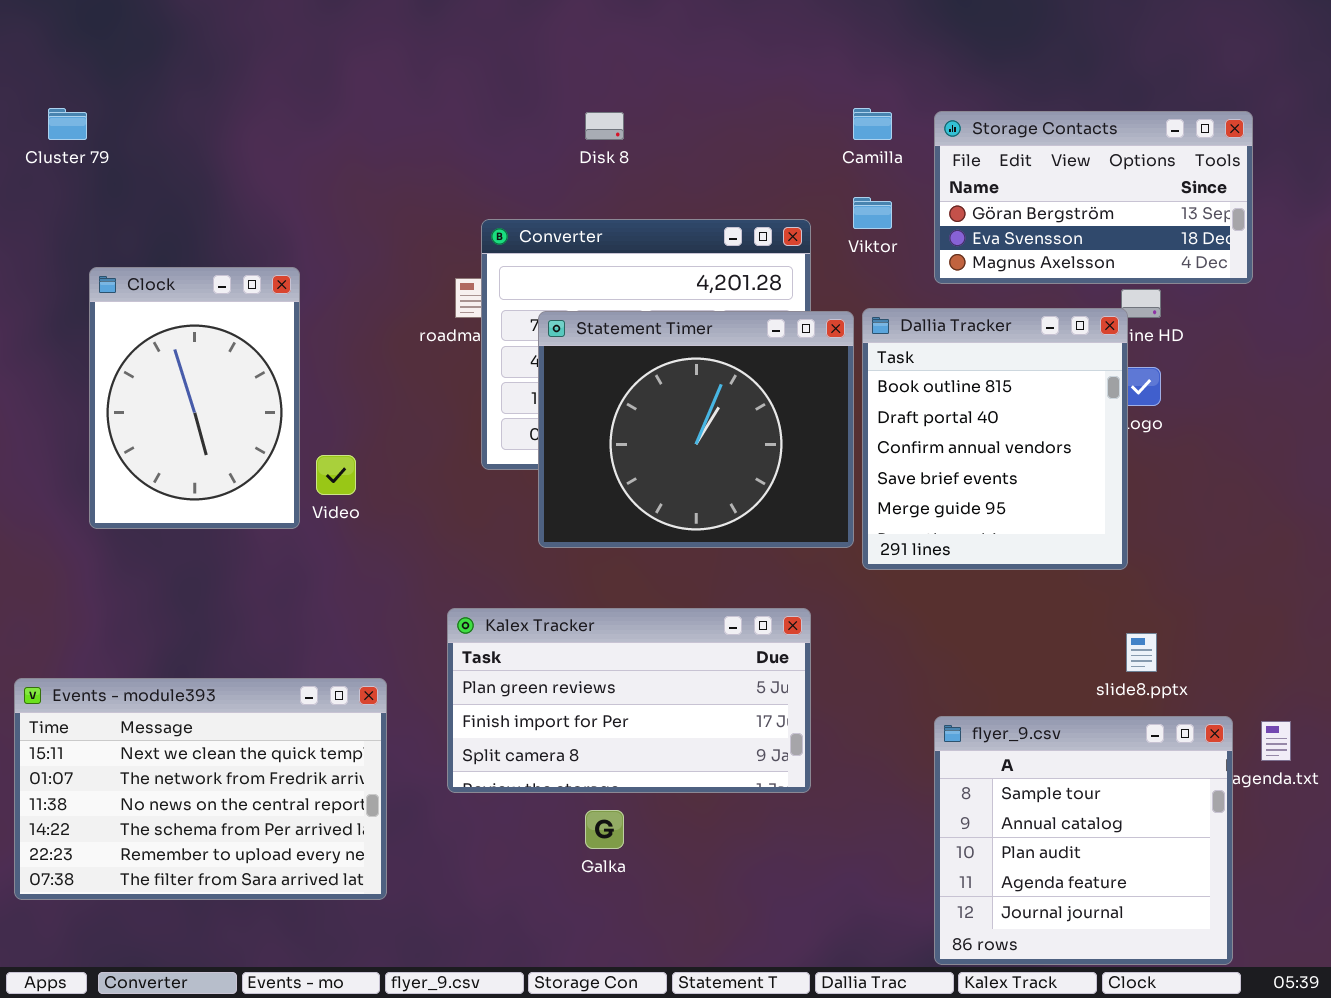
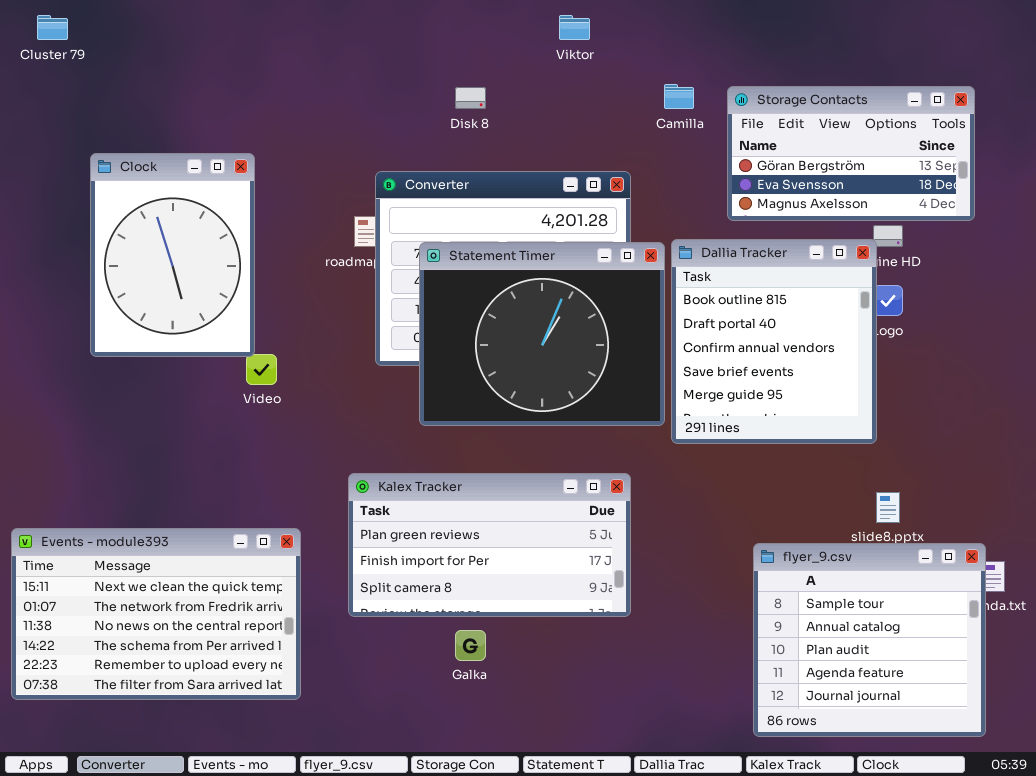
Cluster 79: [48,108,87,140] -> [37,15,68,40], moved
Viktor: [853,197,892,229] -> [559,15,590,40], moved
Clock: [89,267,300,529] -> [90,153,255,357], moved
flyer_9.csv: [934,716,1233,965] -> [753,543,986,737], moved

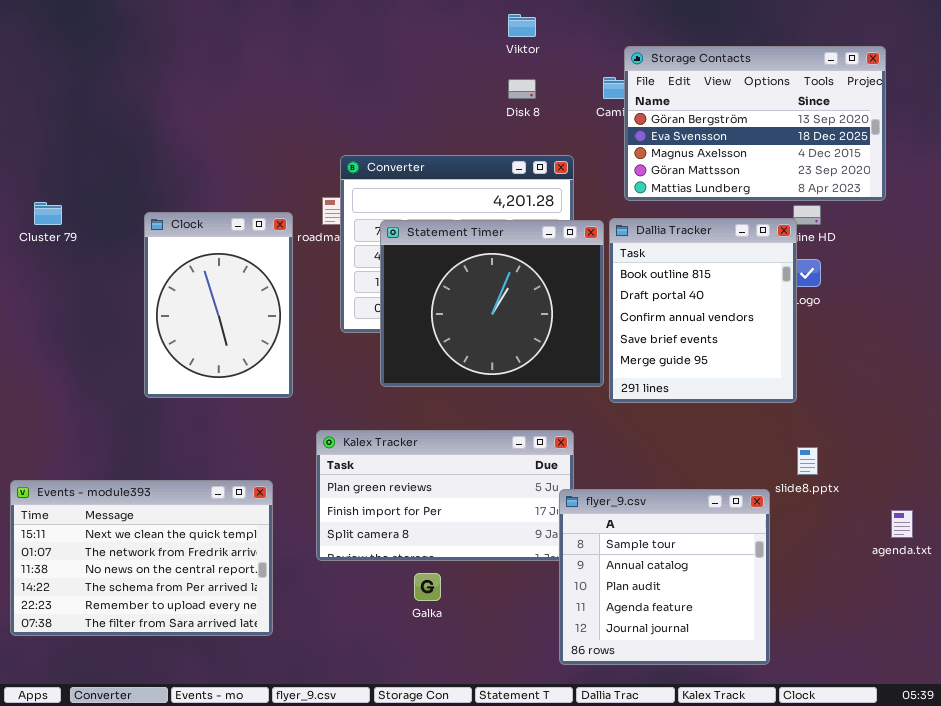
Cluster 79: [37,15,68,40] -> [34,202,62,225], moved
Storage Contacts: [727,86,975,221] -> [624,46,886,201], resized
Disk 8: [455,87,486,109] -> [508,79,536,99], moved
Clock: [90,153,255,357] -> [144,212,293,398], moved
flyer_9.csv: [753,543,986,737] -> [559,489,770,665], moved

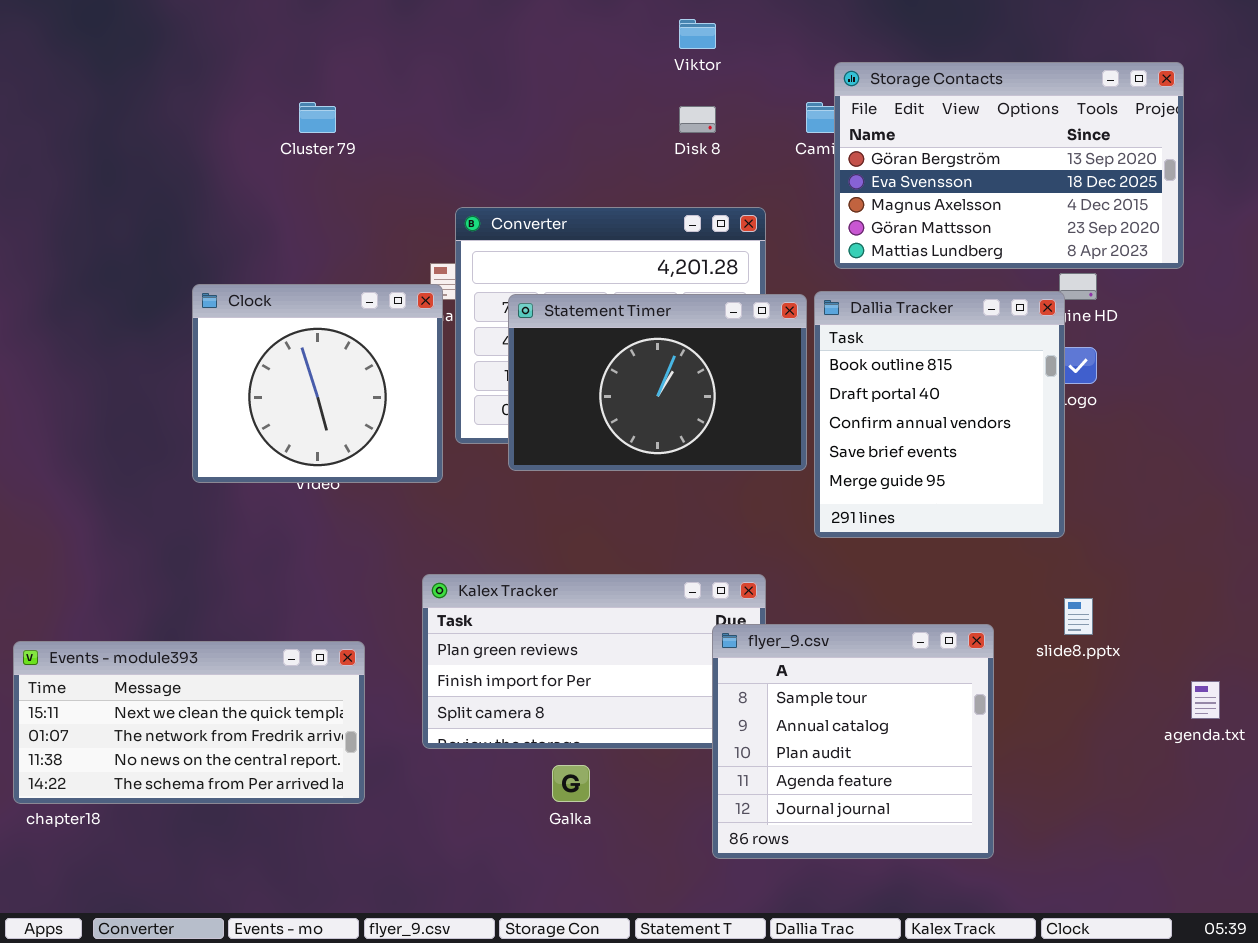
Cluster 79: [34,202,62,225] -> [299,102,336,133], moved
Clock: [144,212,293,398] -> [192,284,443,483], resized
Statement Timer: [380,220,604,387] -> [508,294,807,471], resized
Events - module393: [10,480,273,636] -> [13,641,365,804], resized
flyer_9.csv: [559,489,770,665] -> [712,624,994,859], moved

